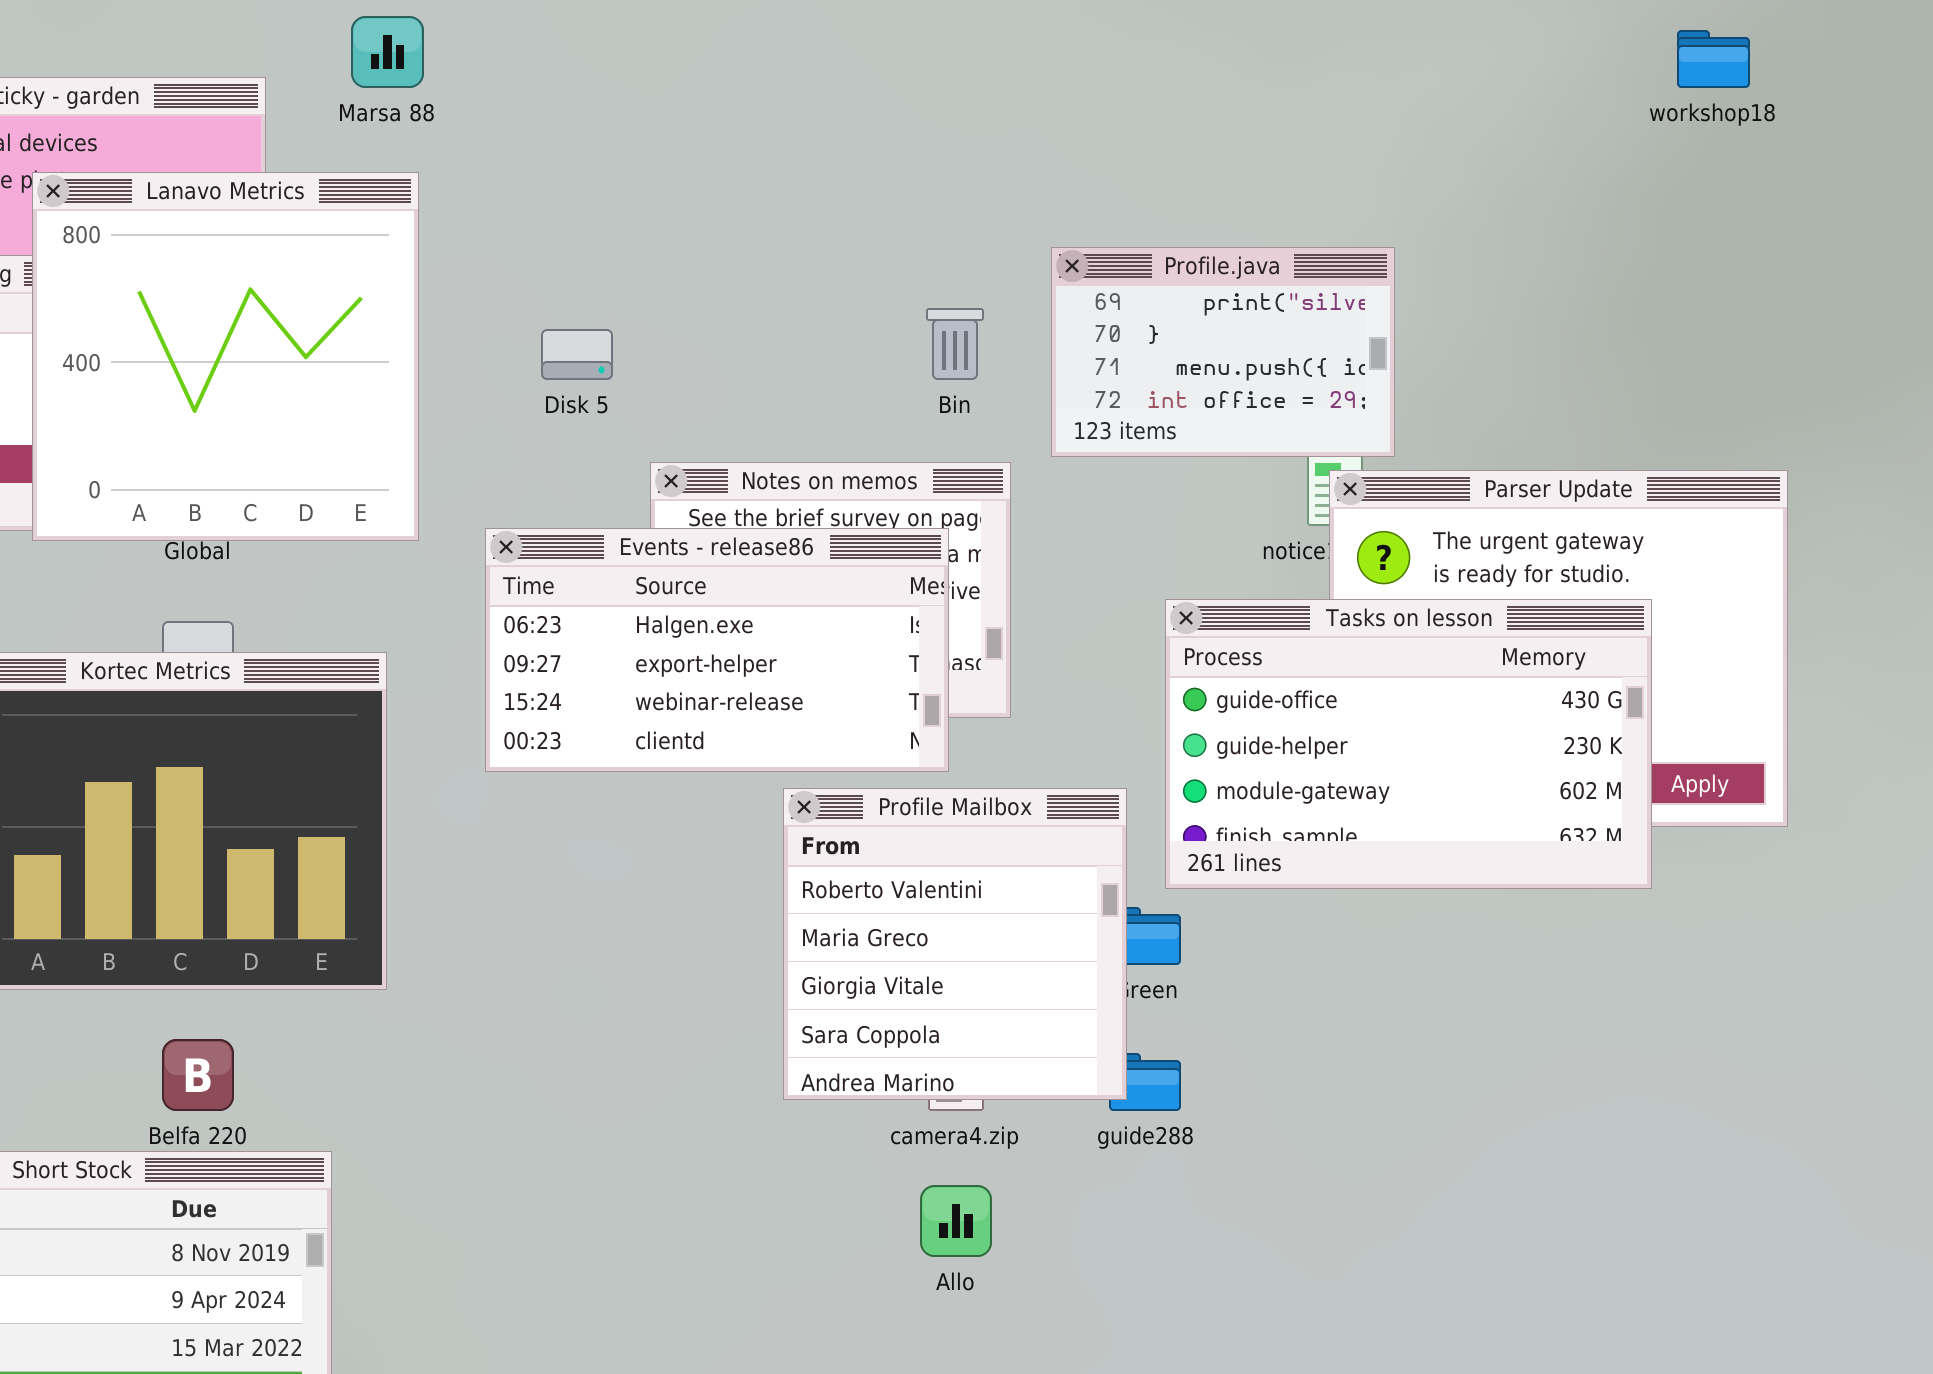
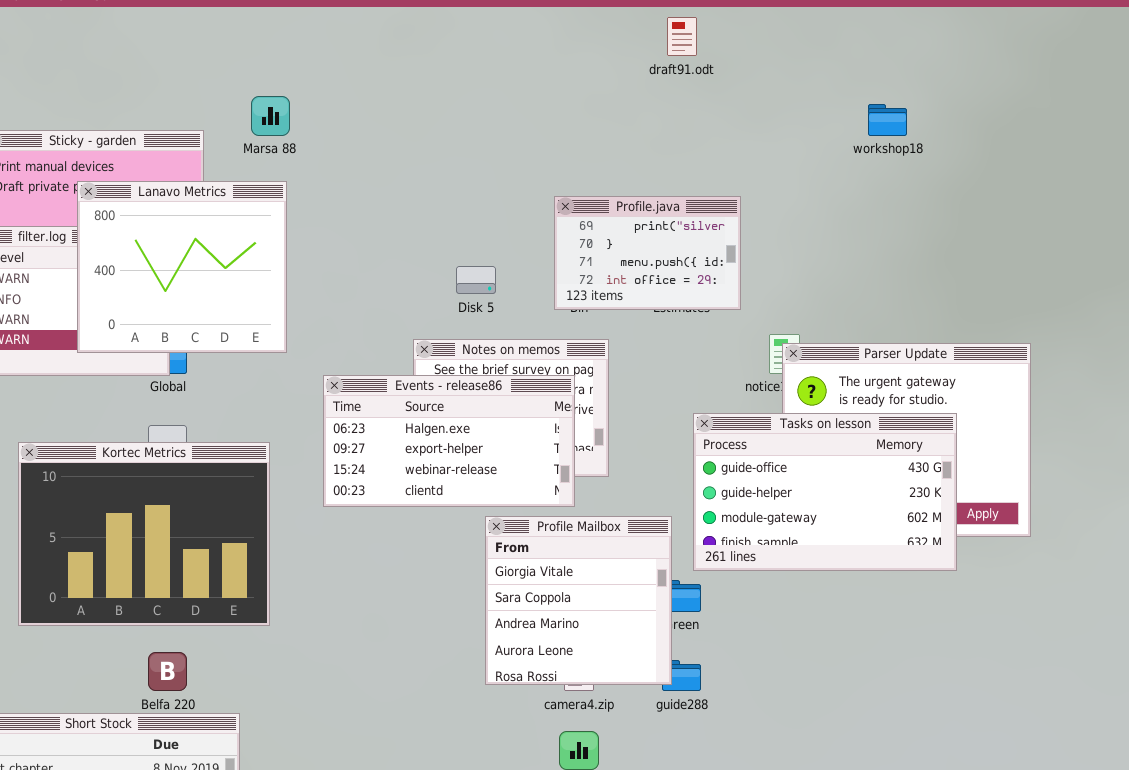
workshop18: [1677,30,1750,88] -> [868,104,907,136], moved
Lanavo Metrics: [32,172,419,541] -> [77,181,287,353], resized
Profile.java: [1051,247,1395,457] -> [554,196,741,310], moved
Disk 5: [541,329,613,380] -> [456,266,496,294], moved
Profile Mailbox: [783,788,1127,1100] -> [485,516,672,685], scrolled down 2 rows

